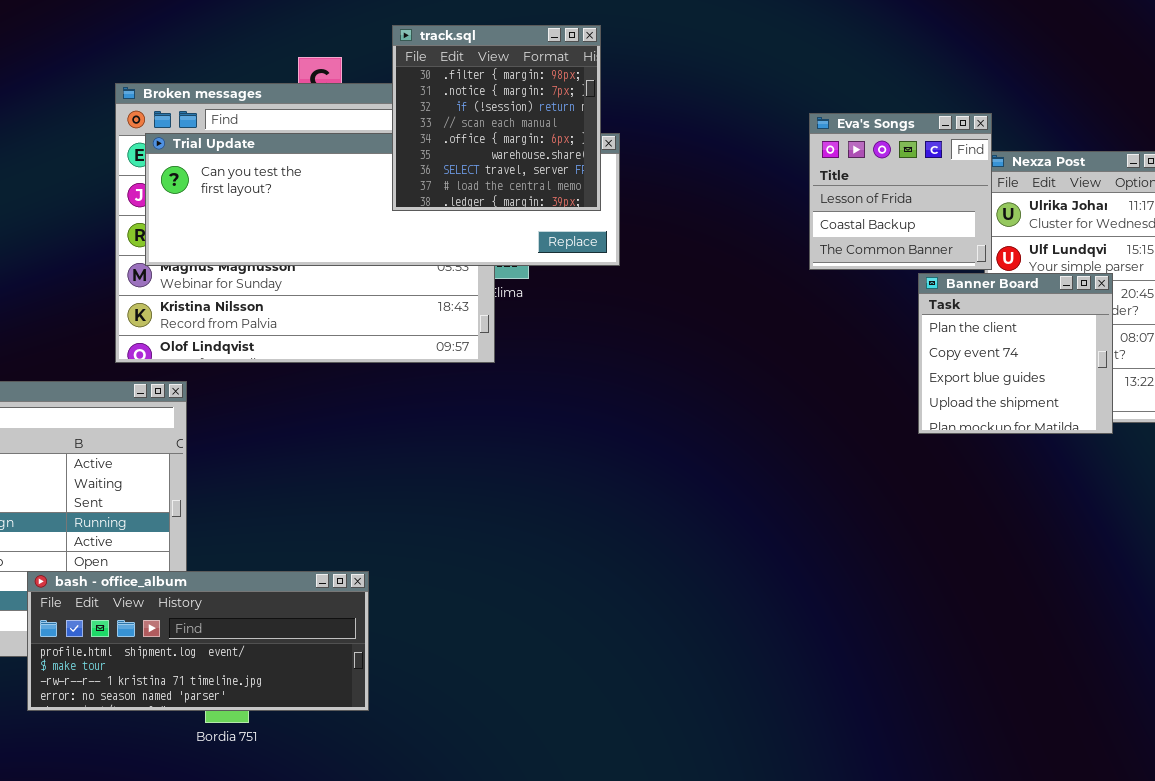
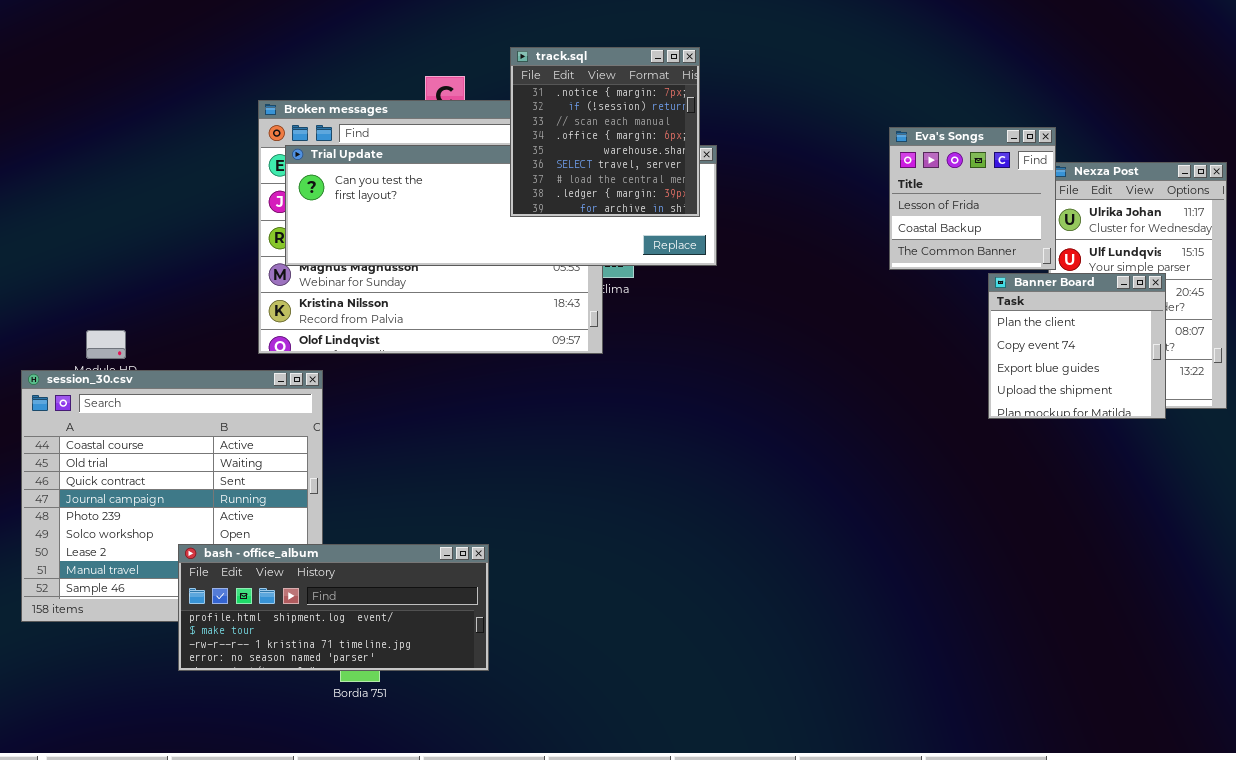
track.sql: [392,25,601,211] -> [510,47,700,217], scrolled down 1 row

